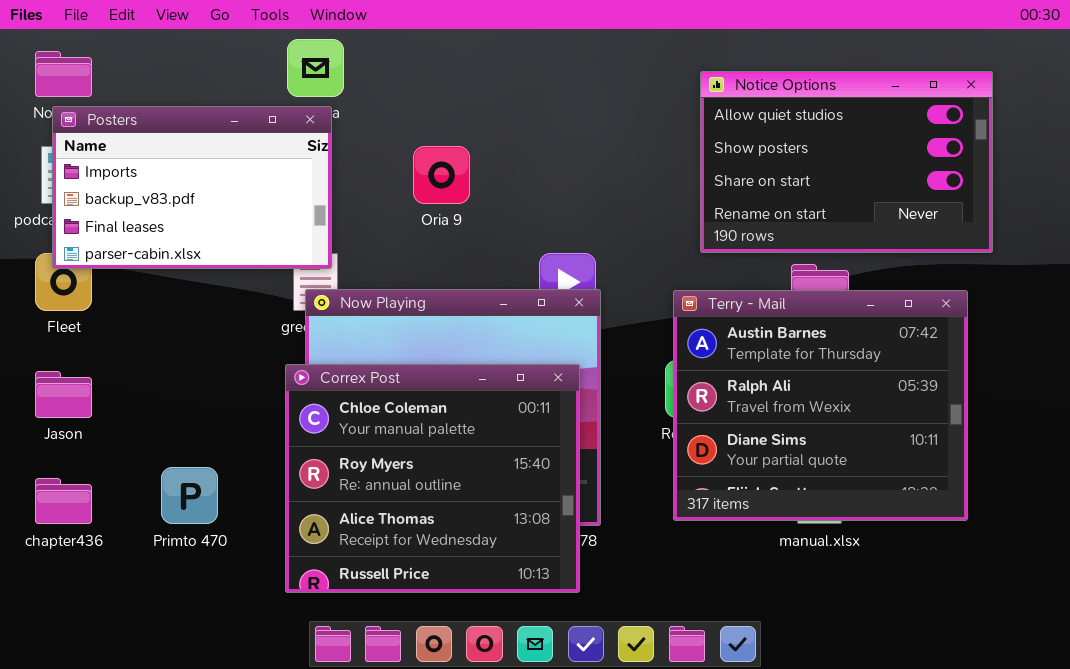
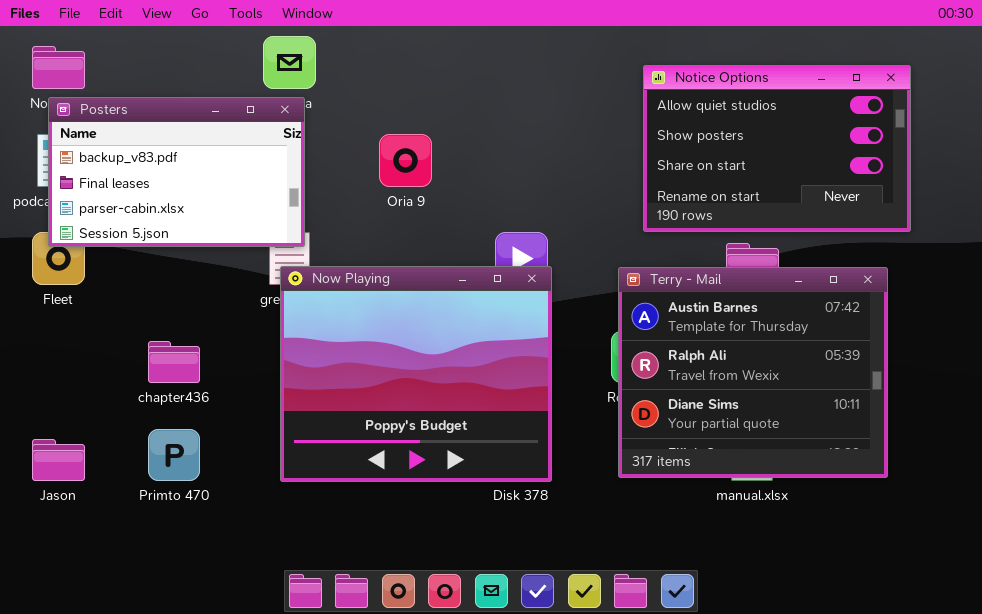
Posters: [52,106,332,269] -> [48,97,305,247], scrolled down 1 row
Correx Post: [285,364,580,593] -> none, closed
Jason: [35,371,92,418] -> [32,439,85,481], moved
chapter436: [35,478,92,524] -> [148,341,200,383], moved

